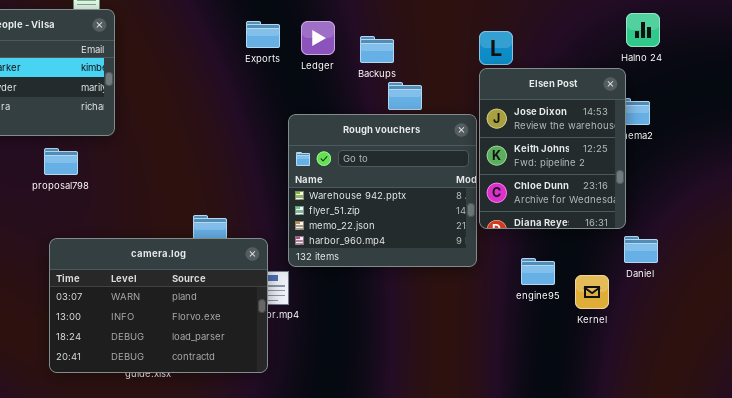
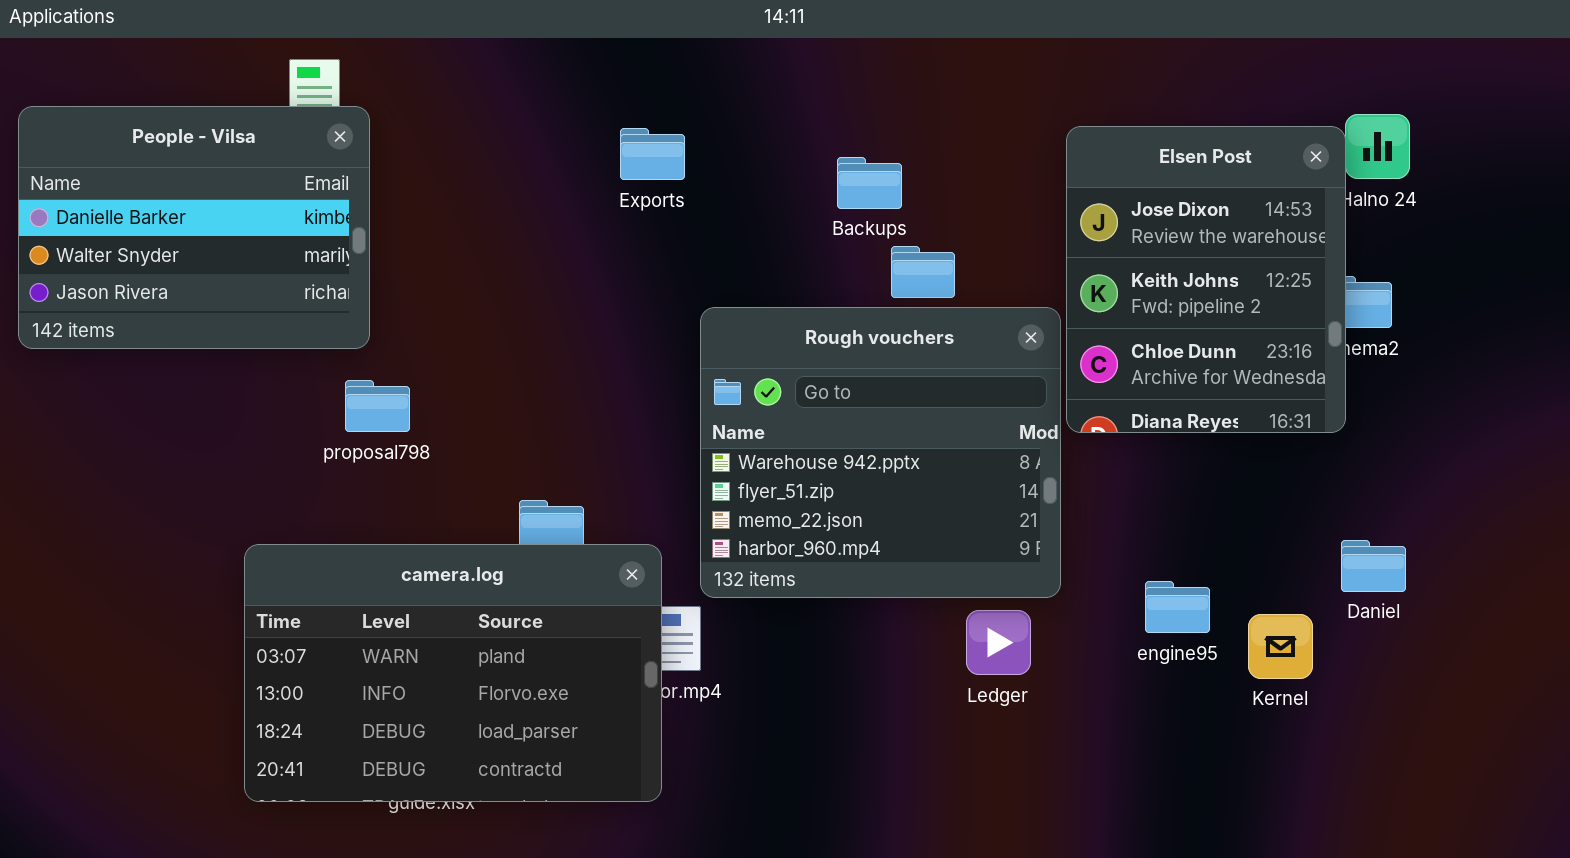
Ledger: [301,21,335,55] -> [966,610,1031,675], moved
Elsen Post: [479,68,626,229] -> [1066,126,1346,433], moved
proposal798: [44,148,78,175] -> [345,380,410,432], moved

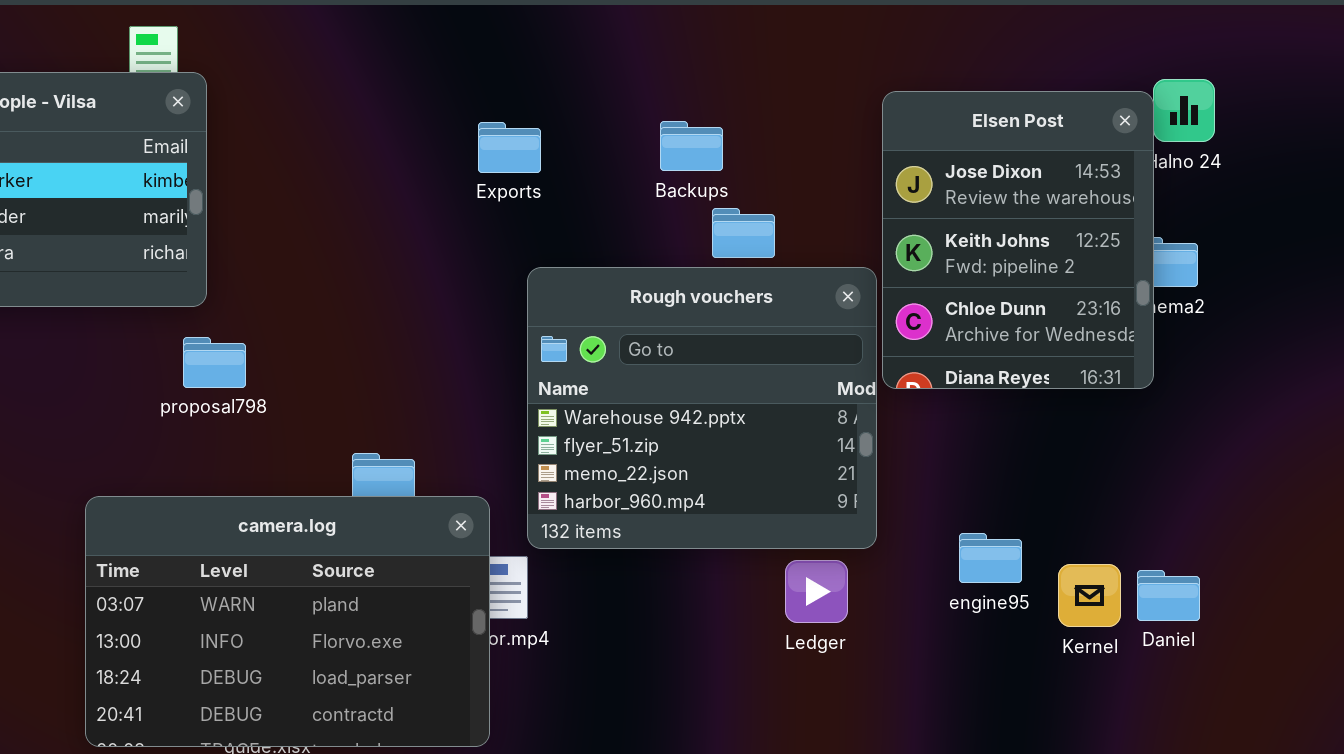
Exports: [620,128,685,180] -> [478,122,541,173], moved
Daniel: [1341,540,1406,592] -> [1137,570,1200,621], moved

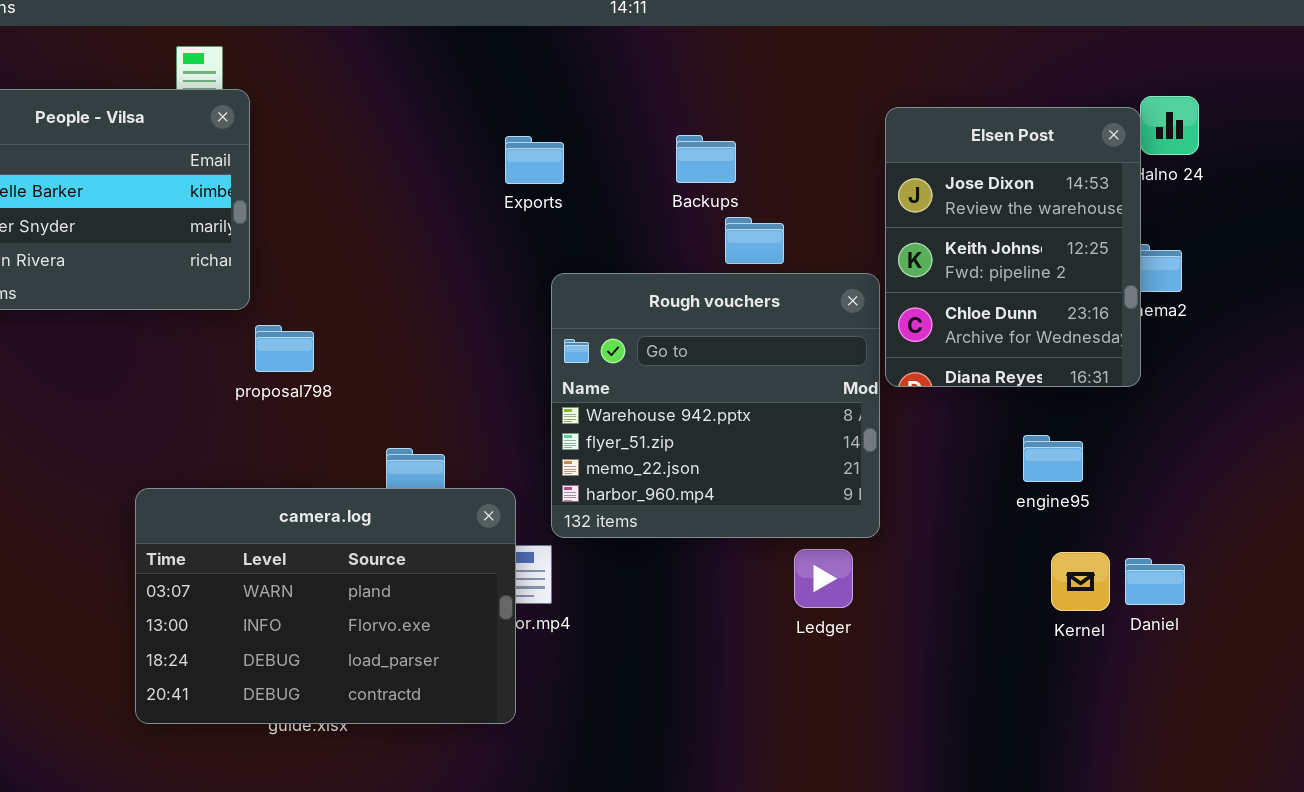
proposal798: [183,337,246,388] -> [255,325,314,372], moved
engine95: [959,533,1022,583] -> [1023,435,1083,482], moved

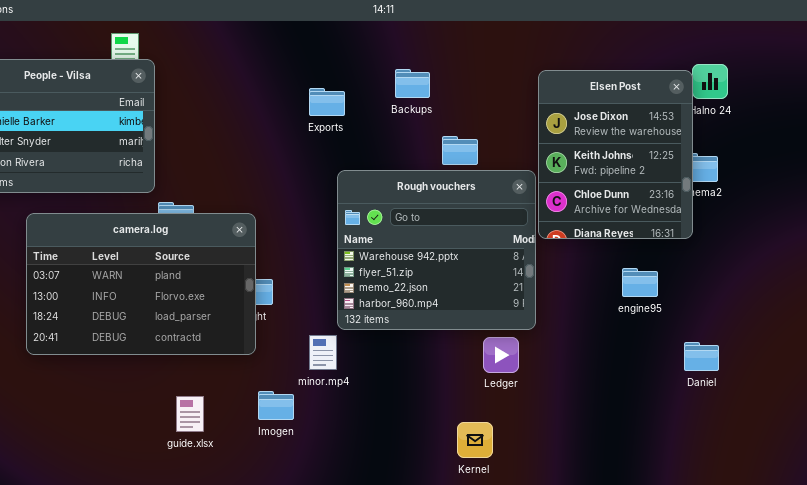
Backups: [676,135,736,183] -> [395,69,430,98], moved
camera.log: [135,488,516,724] -> [26,213,256,355], moved
Kernel: [1051,552,1110,611] -> [457,422,493,458], moved

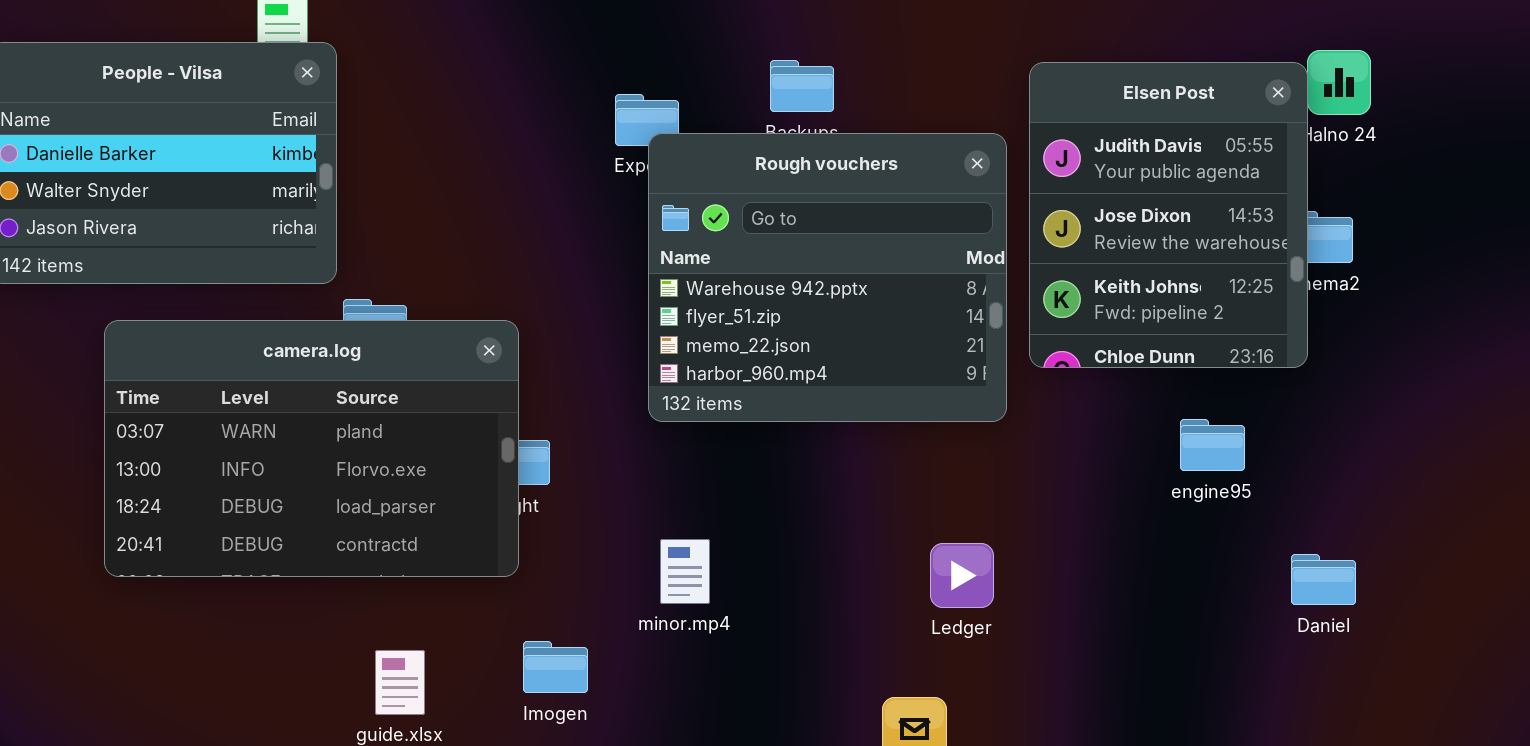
Elsen Post: [538,70,693,239] -> [1029,62,1308,368], scrolled up 1 row
Rough vouchers: [337,170,536,330] -> [648,133,1007,422], moved
minor.mp4: [309,335,337,370] -> [660,539,710,604], moved

